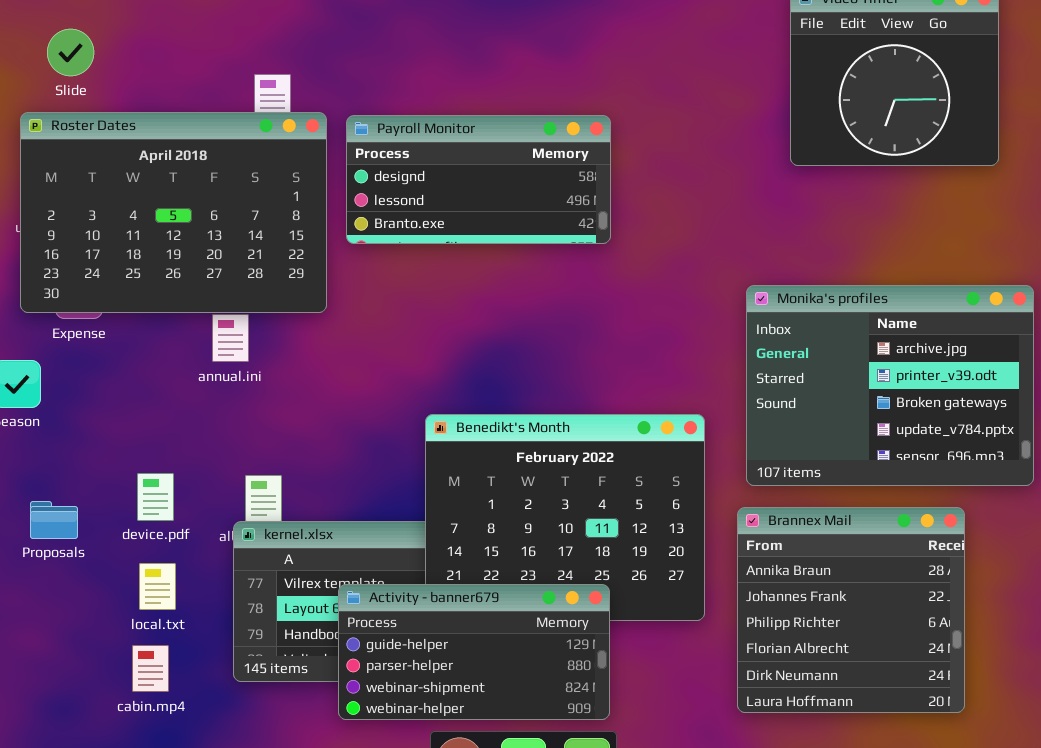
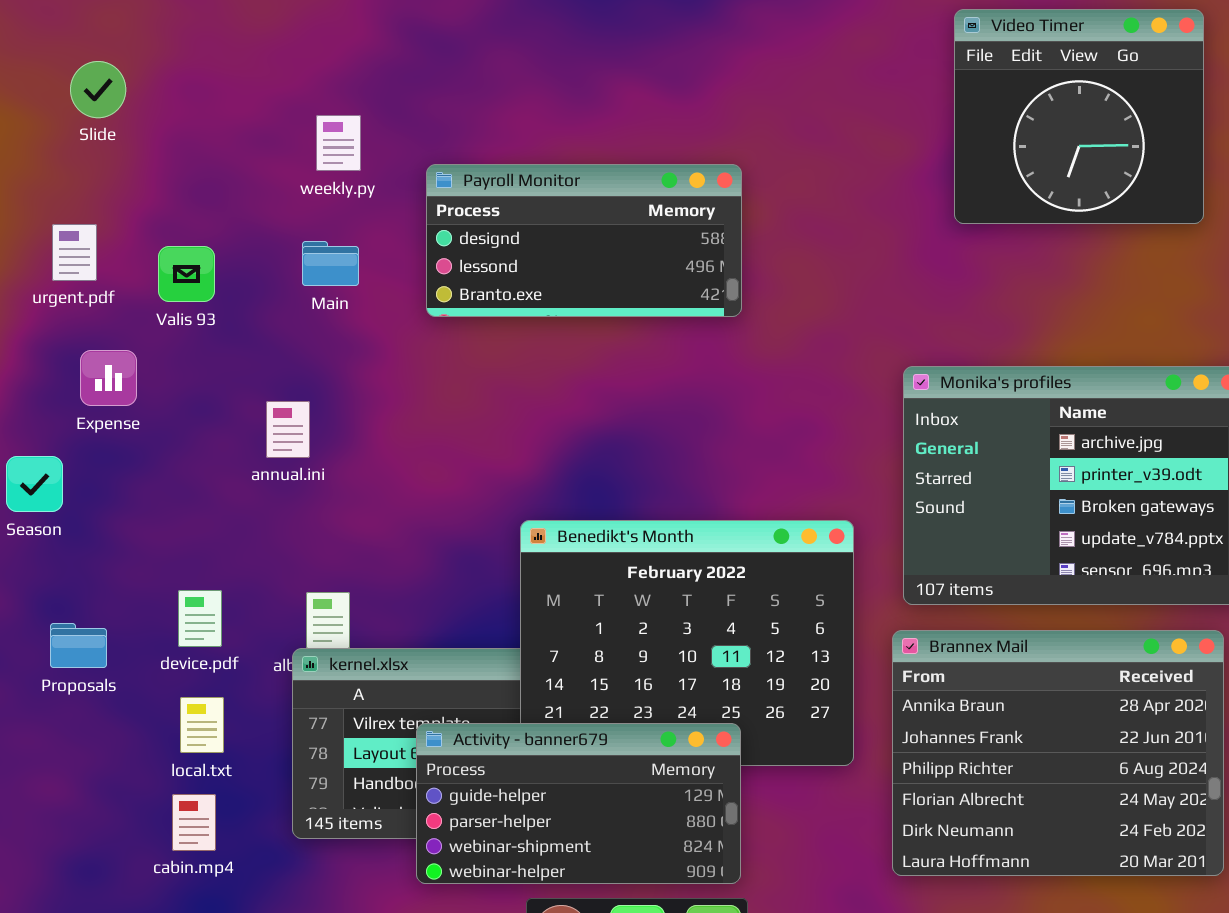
Roster Dates: [20,112,327,313] -> none, closed
Brannex Mail: [737,507,965,713] -> [892,630,1224,876], resized

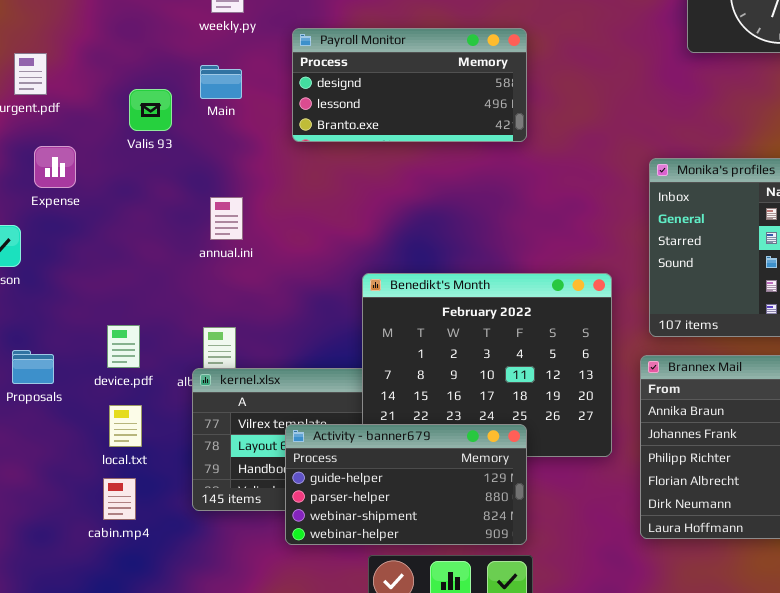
Payroll Monitor: [426,164,742,317] -> [292,28,527,142], moved
Valis 93: [158,246,215,302] -> [129,89,172,131], moved
annual.ini: [266,401,310,458] -> [210,197,243,240], moved

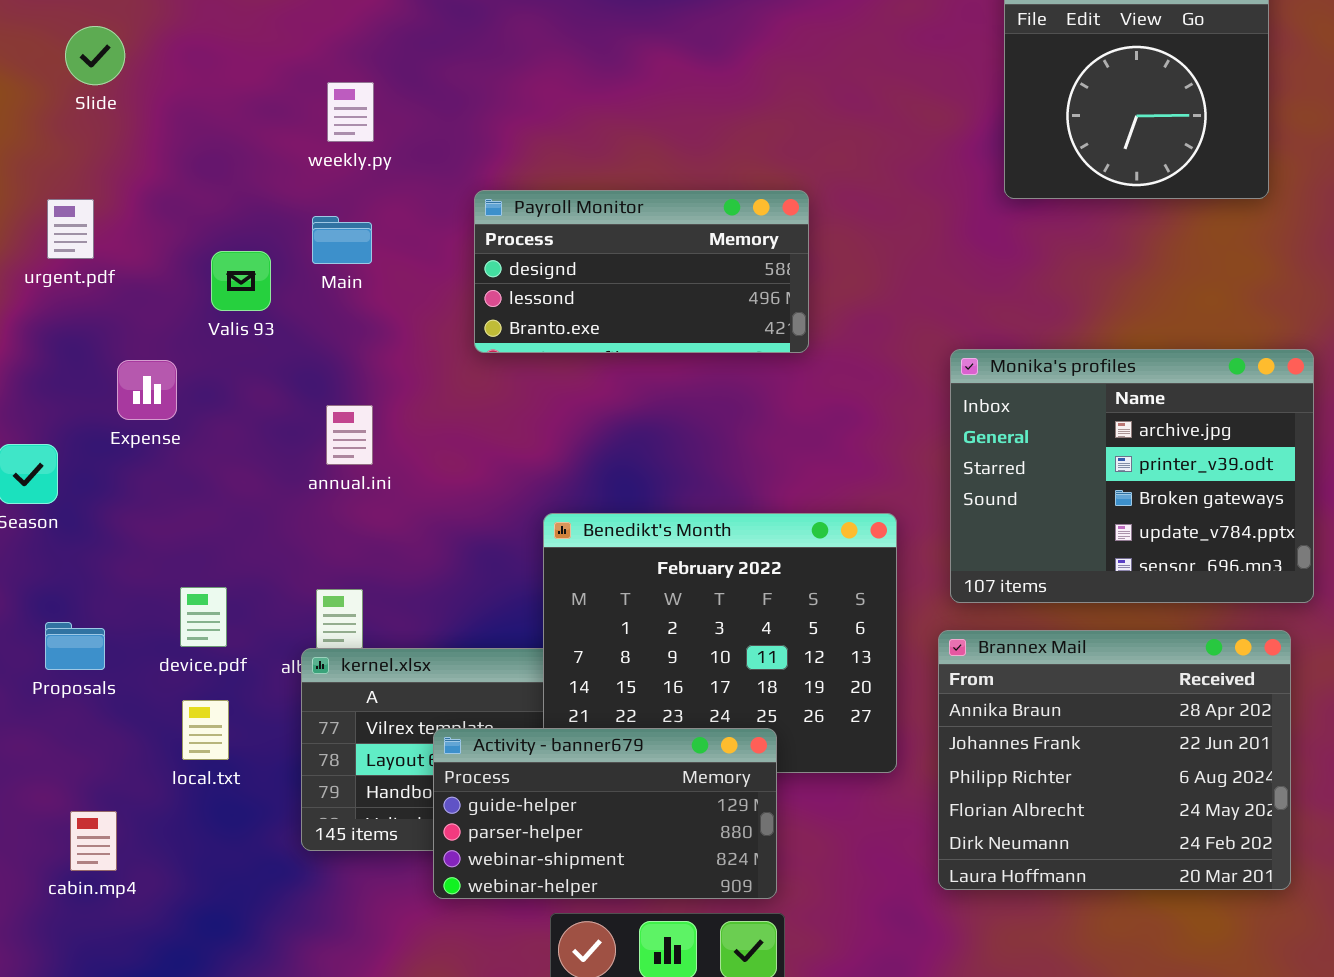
Payroll Monitor: [292,28,527,142] -> [474,190,809,353], moved
Expense: [34,146,76,188] -> [117,360,177,420], moved
cabin.mp4: [103,478,136,520] -> [70,811,117,871], moved

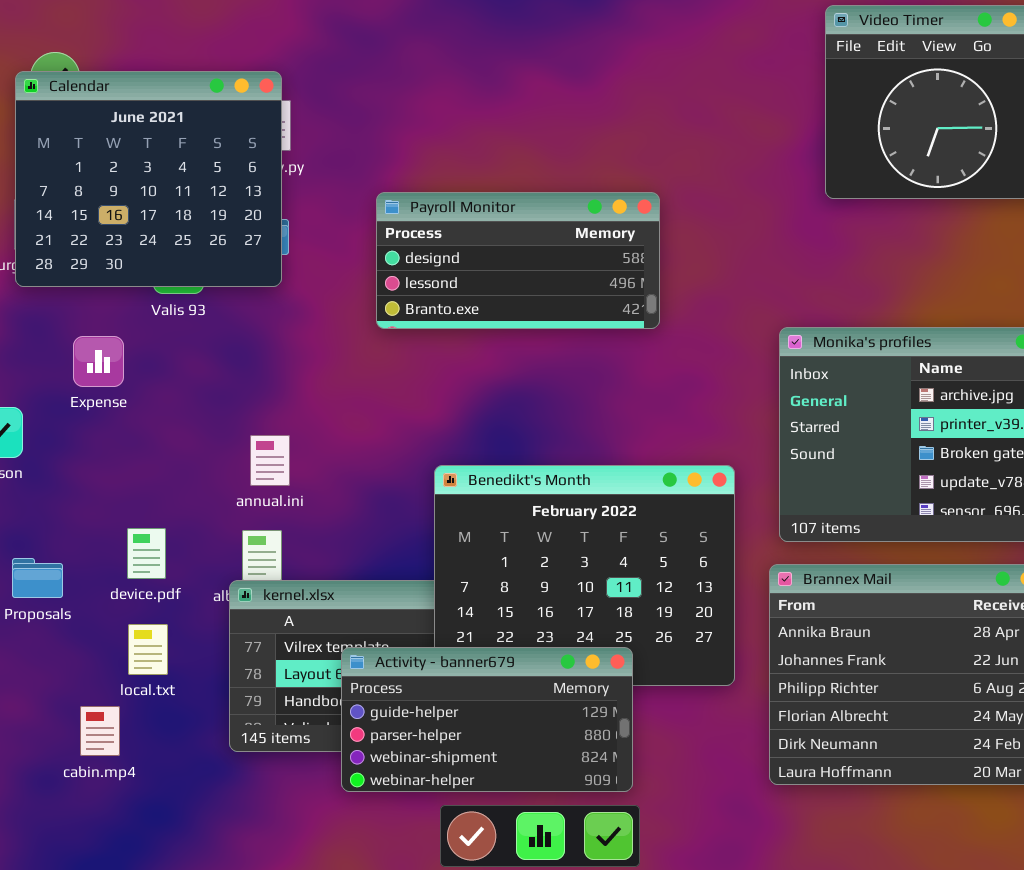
Calendar: none -> [15,71,282,287], opened
annual.ini: [326,405,373,465] -> [250,435,290,486], moved
cabin.mp4: [70,811,117,871] -> [80,706,120,756], moved

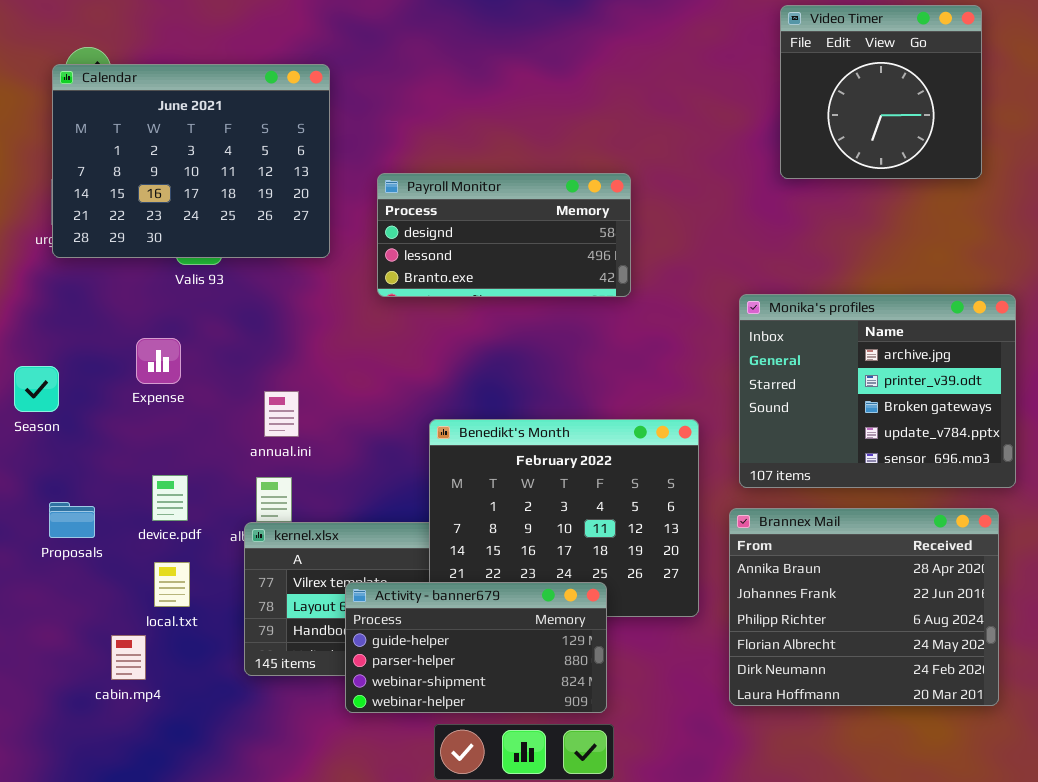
Calendar: [15,71,282,287] -> [52,64,330,258], resized
Expense: [73,336,124,387] -> [136,338,181,384], moved

